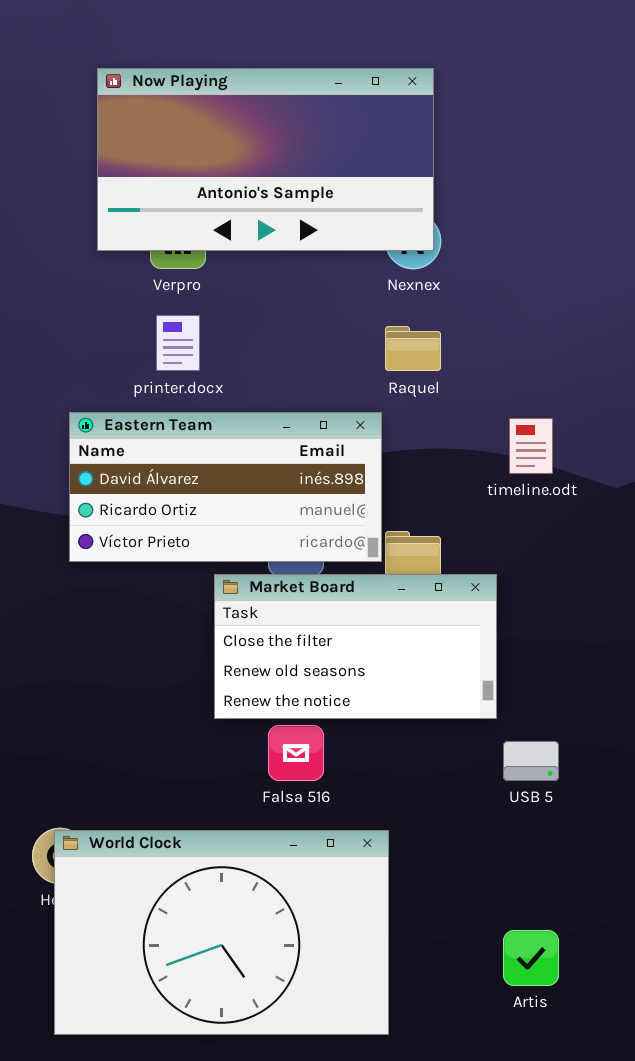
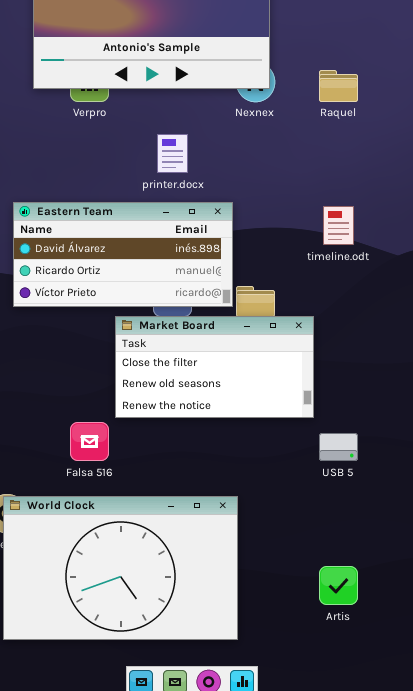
printer.docx: [156,315,200,371] -> [157,134,188,173], moved
Raquel: [385,326,441,371] -> [319,70,358,102], moved
Falsa 516: [268,725,324,781] -> [70,422,109,461], moved

